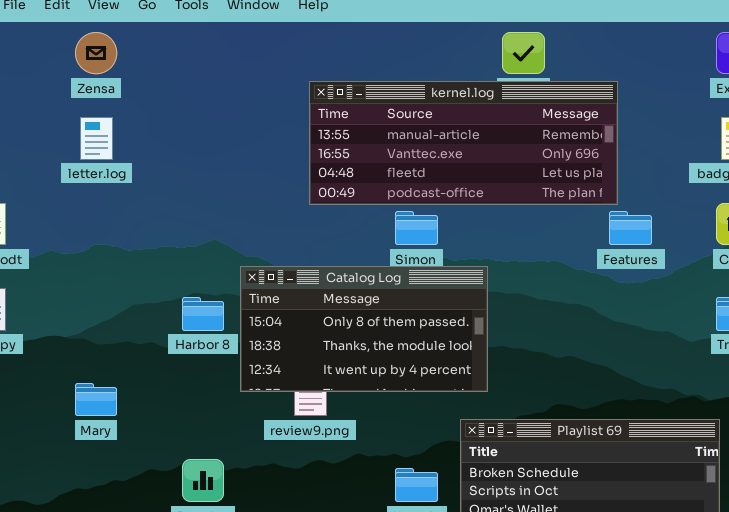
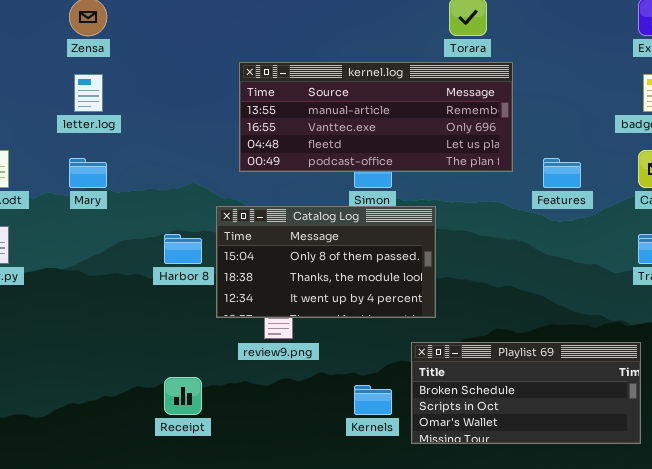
kernel.log: [309,81,618,205] -> [239,62,513,172], moved
Mary: [75,383,117,416] -> [69,158,107,188], moved

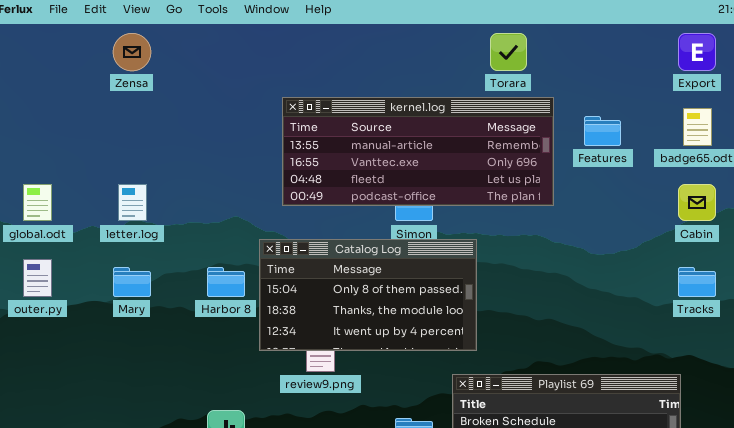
letter.log: [74,74,103,112] -> [118,184,147,221], moved
Mary: [69,158,107,188] -> [113,267,151,297], moved
Features: [543,158,581,188] -> [584,116,621,146], moved

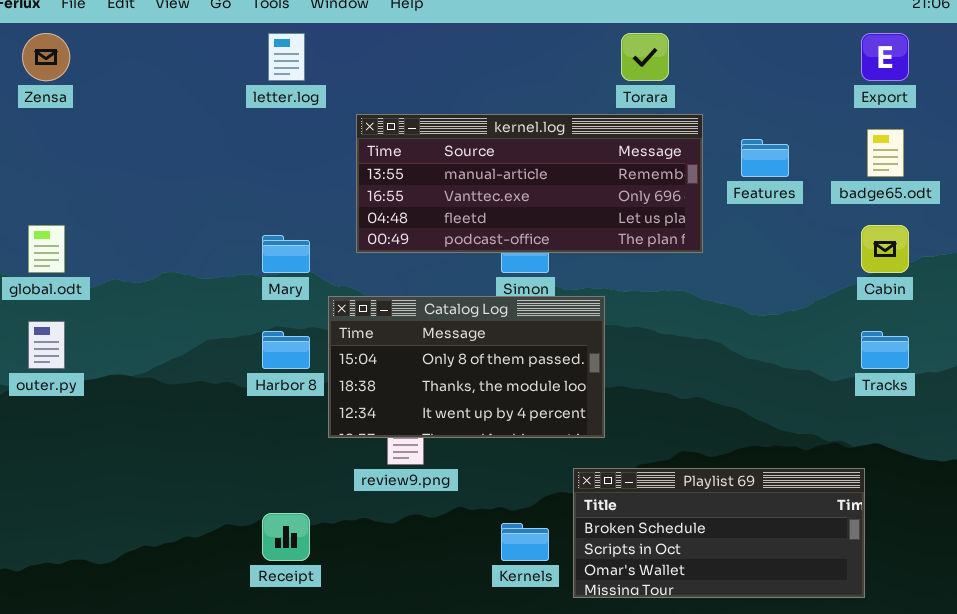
Zensa: [113,33,151,71] -> [22,33,70,81], moved
letter.log: [118,184,147,221] -> [268,33,305,81], moved
Mary: [113,267,151,297] -> [262,235,310,273], moved

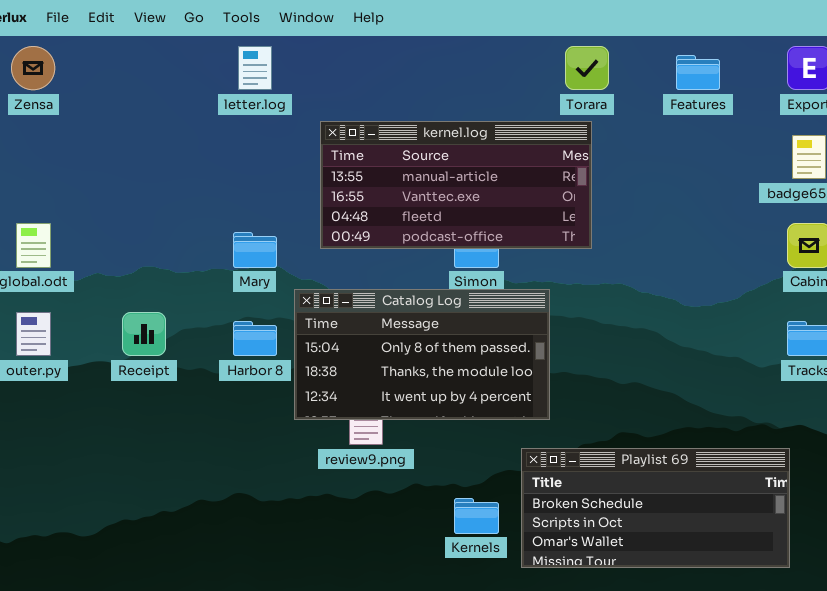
kernel.log: [356,114,703,253] -> [320,121,592,249], resized
Features: [741,139,789,177] -> [676,55,720,90], moved
Receipt: [262,513,310,561] -> [122,312,166,356], moved

